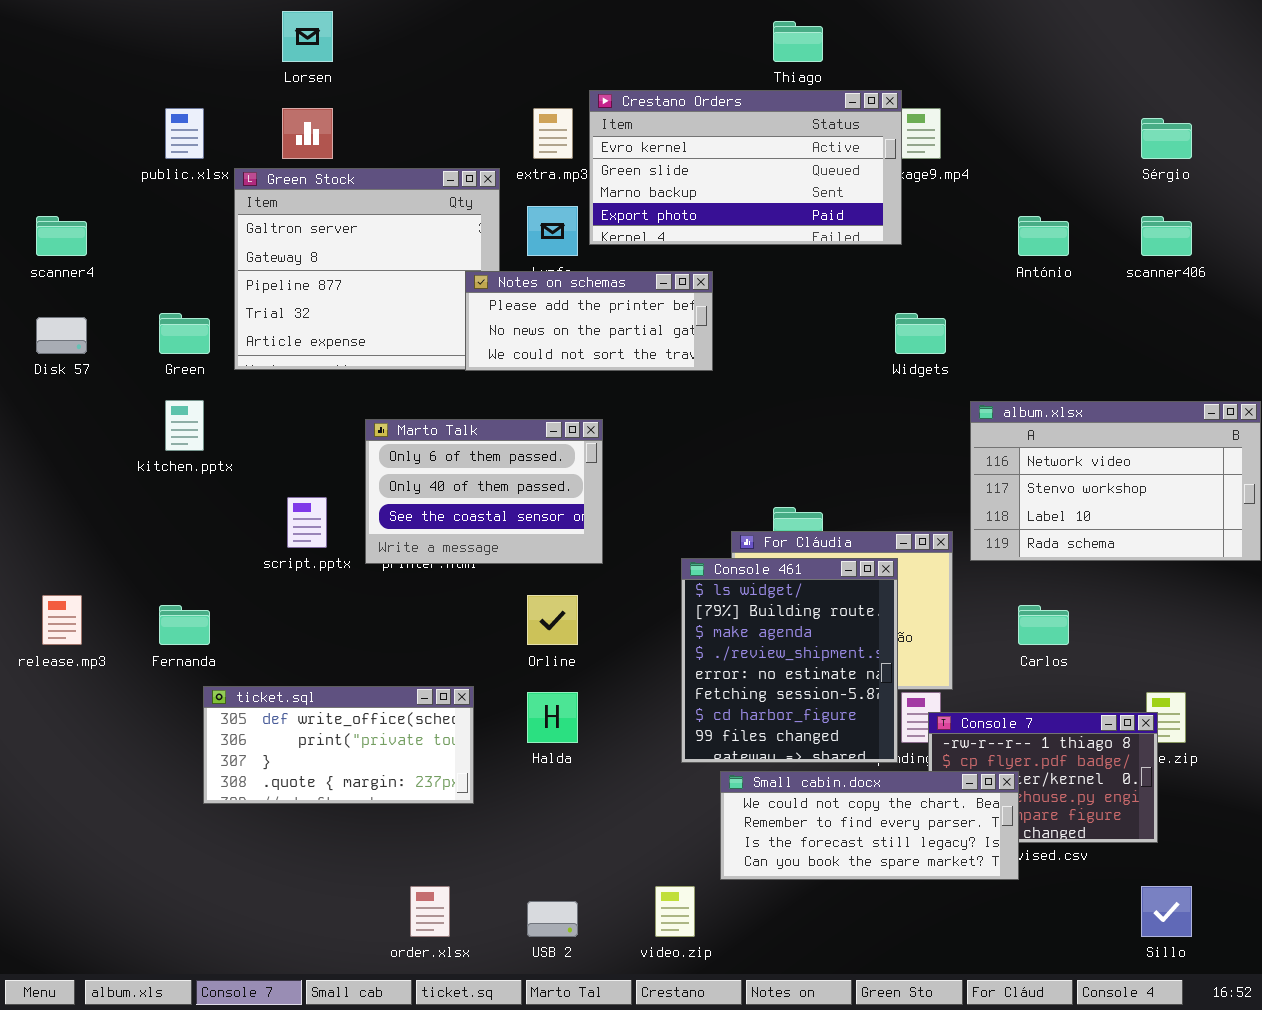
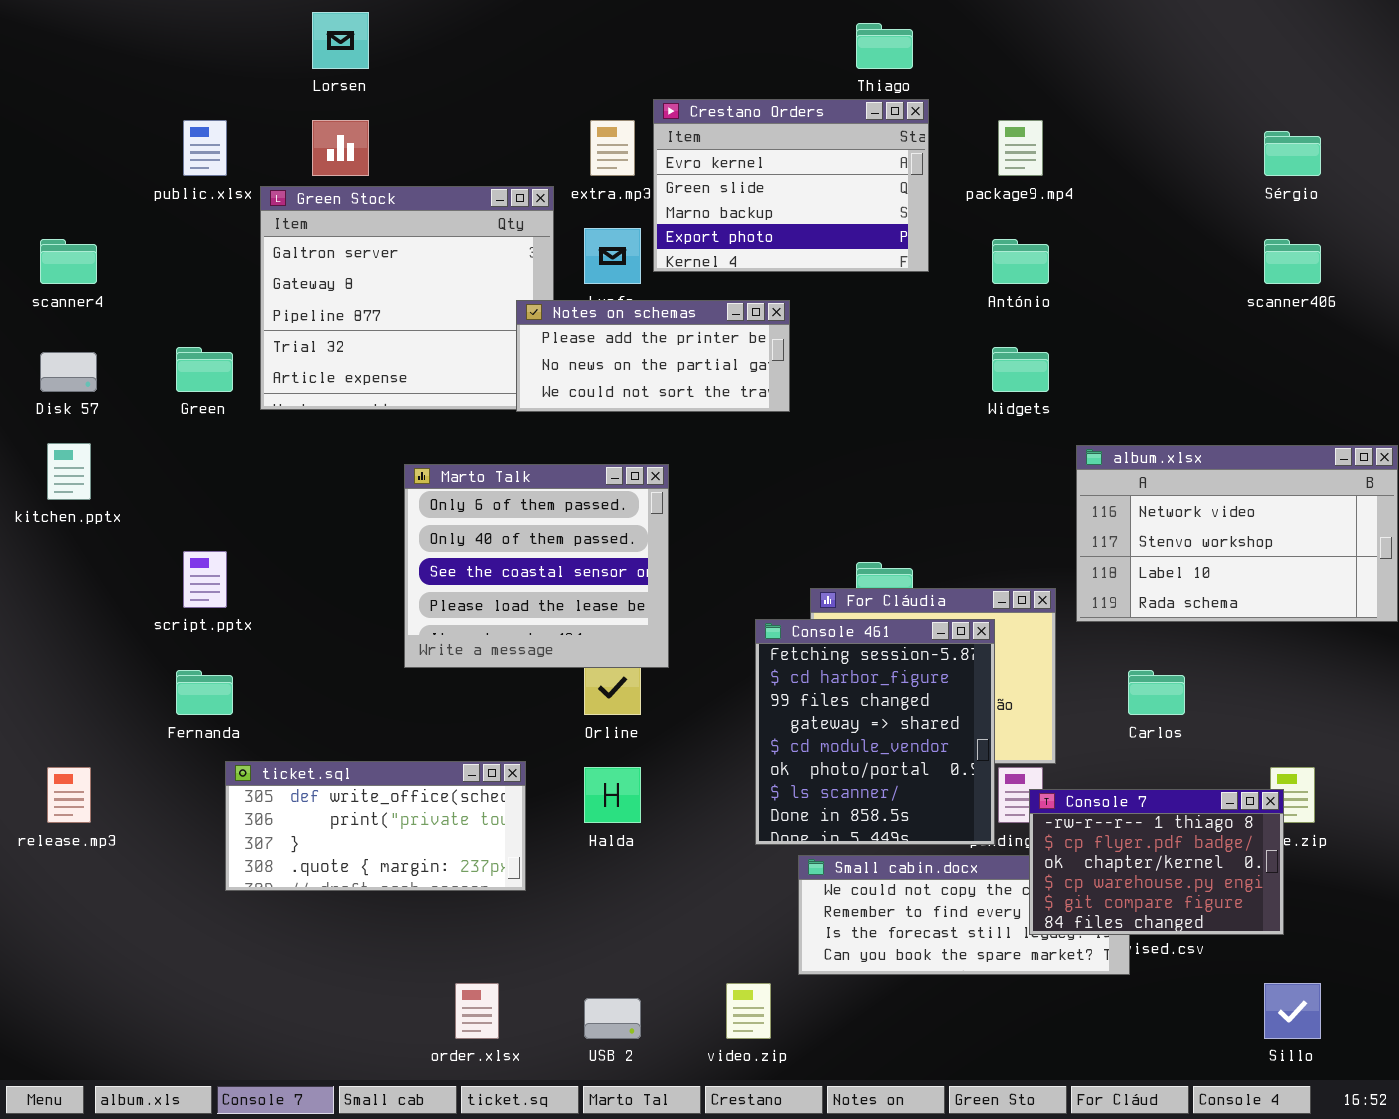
Crestano Orders: [589,90,902,245] -> [653,99,929,272], resized
António: [1018,216,1069,256] -> [992,239,1049,284], moved
kitchen.pptx: [165,400,204,451] -> [47,443,91,500], moved
Marto Talk: [365,419,603,564] -> [404,464,669,668], resized
script.pptx: [287,497,327,548] -> [183,551,227,608], moved
Console 461: [681,558,898,763] -> [755,619,995,845], scrolled down 5 rows
release.mp3: [42,595,82,645] -> [47,767,91,823], moved
Console 7: [928,712,1158,843] -> [1029,789,1284,935], raised

